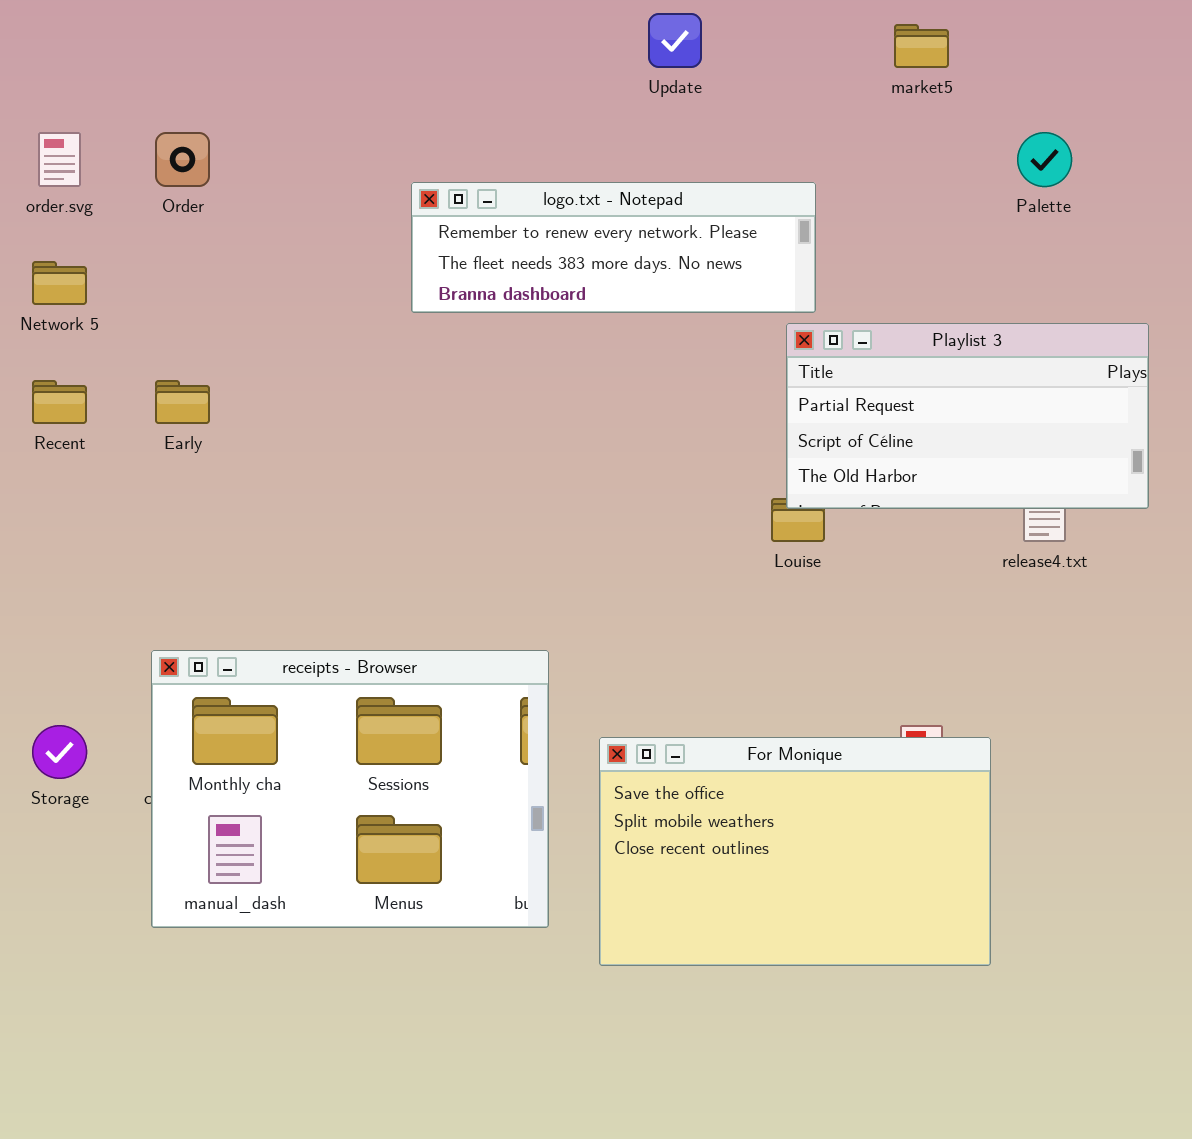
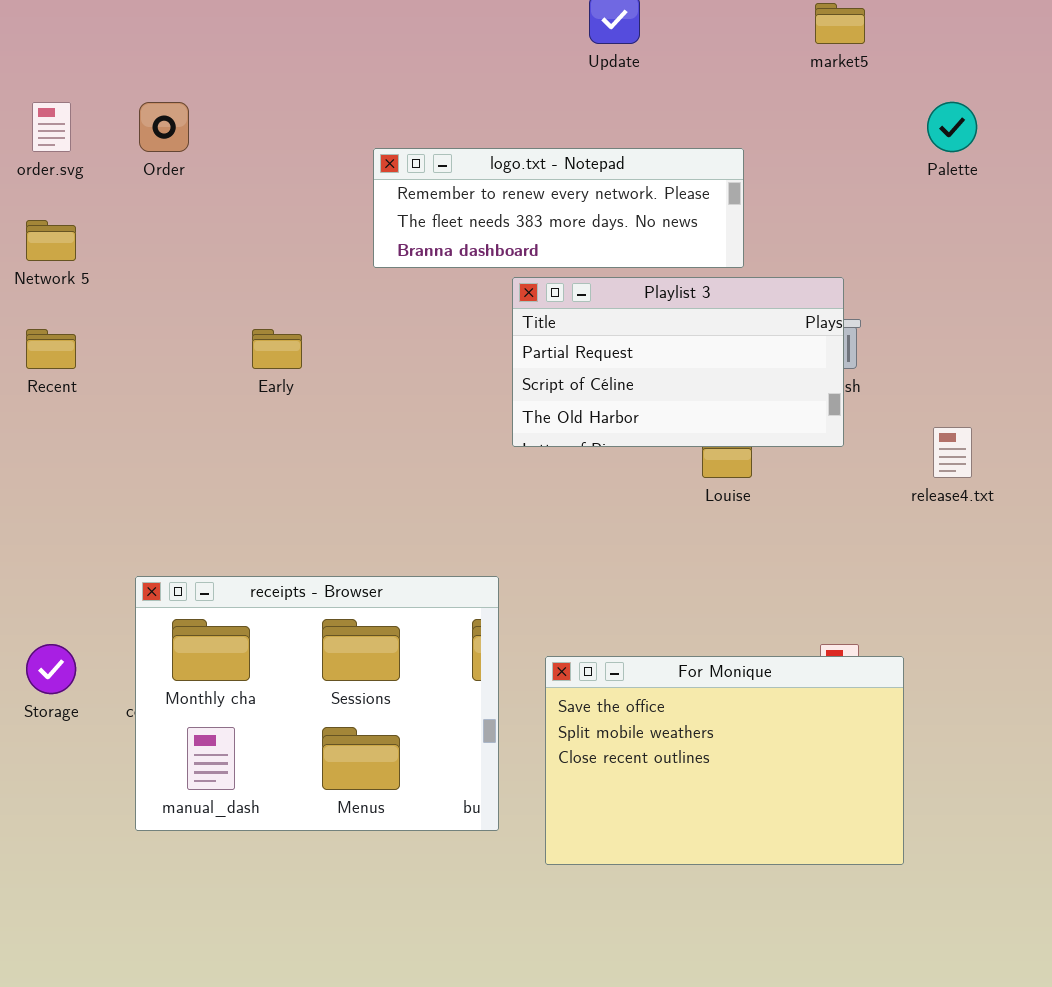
Playlist 3: [786,323,1149,509] -> [512,277,844,447], moved
Early: [155,380,210,424] -> [252,329,302,369], moved

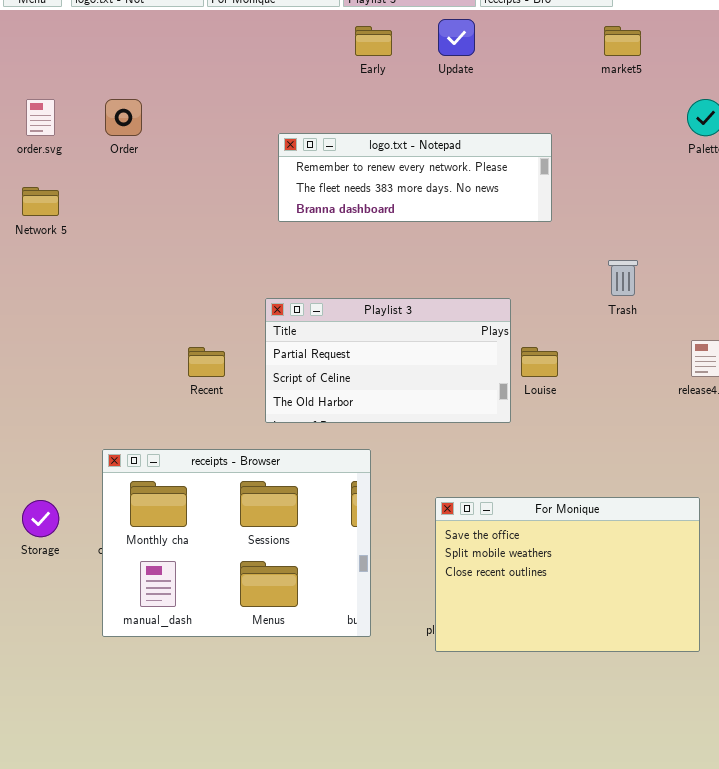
Playlist 3: [512,277,844,447] -> [265,298,511,423], moved
Recent: [26,329,76,369] -> [188,347,225,377], moved
Early: [252,329,302,369] -> [355,26,392,56], moved
For Monique: [545,656,904,865] -> [435,497,700,652], moved

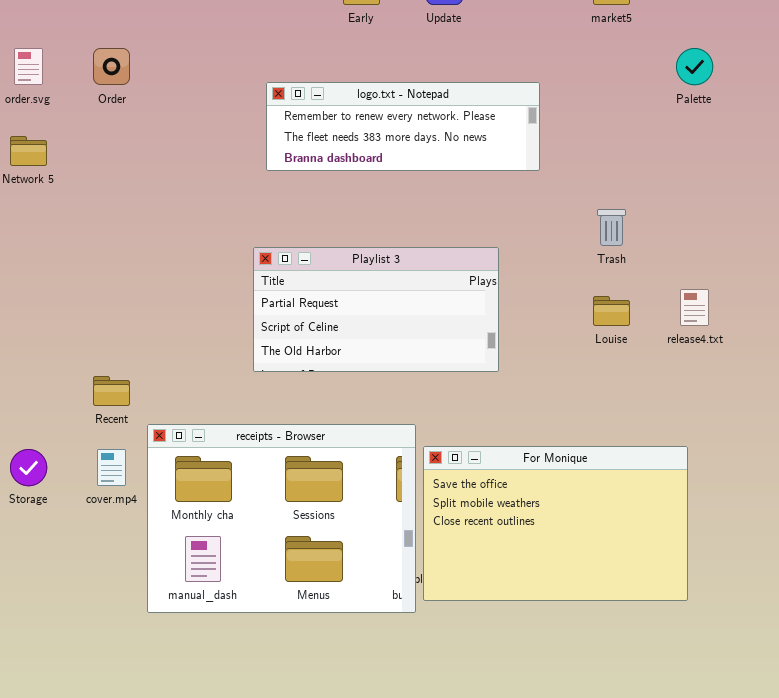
Recent: [188,347,225,377] -> [93,376,130,406], moved
Louise: [521,347,558,377] -> [593,296,630,326], moved
receipts - Browser: [102,449,371,637] -> [147,424,416,613], moved

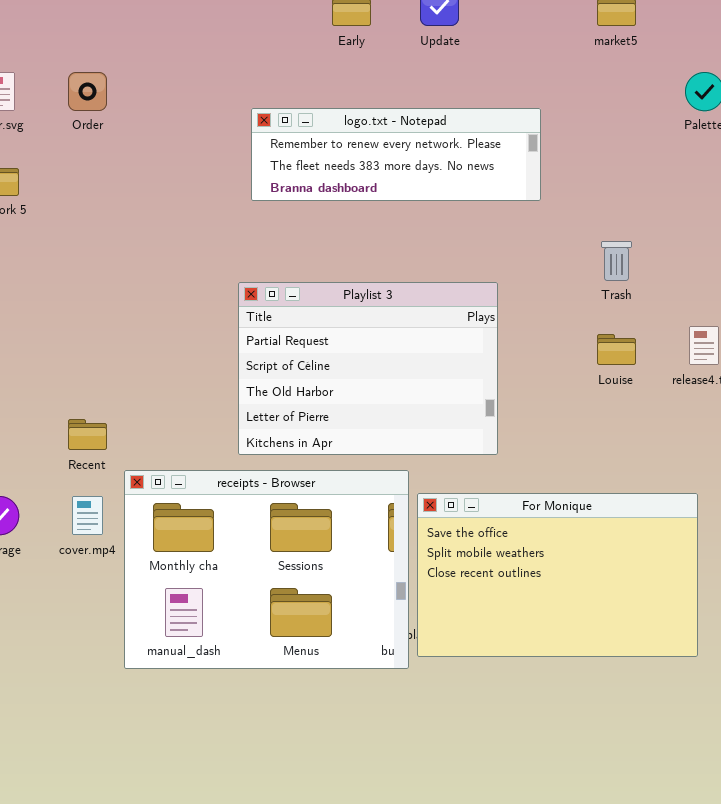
Playlist 3: [253,247,499,372] -> [238,282,498,455], resized

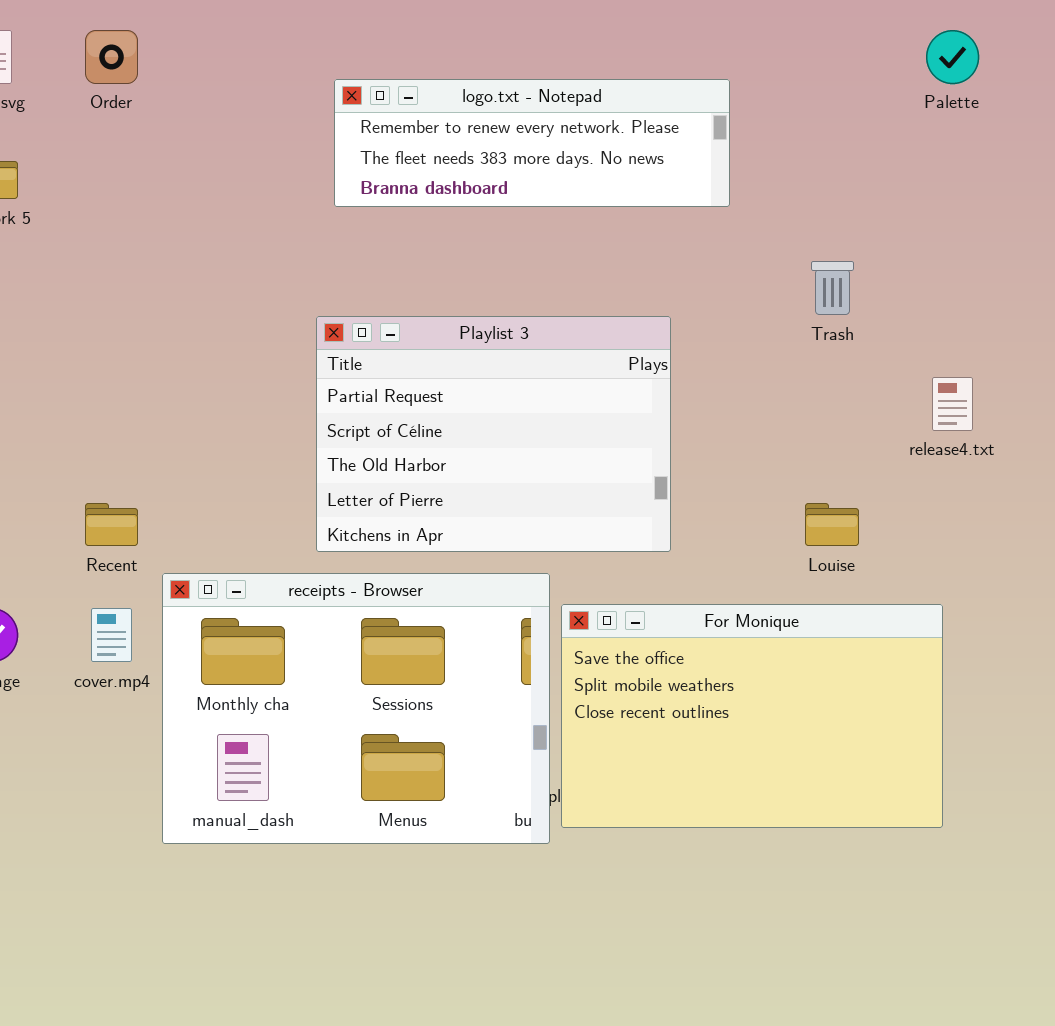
Louise: [597,334,636,365] -> [805,503,859,546], moved

